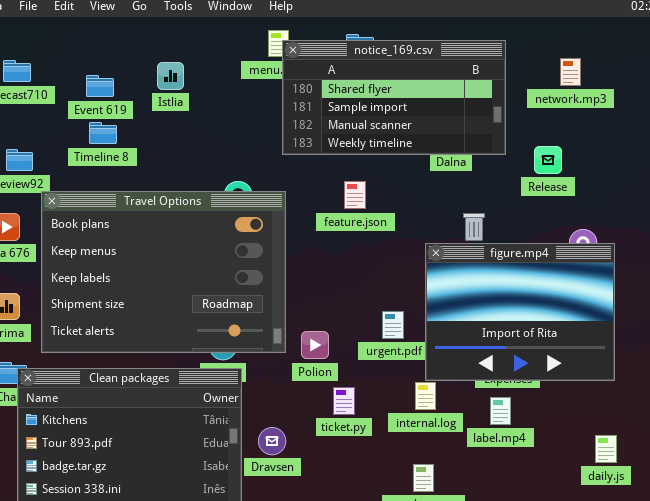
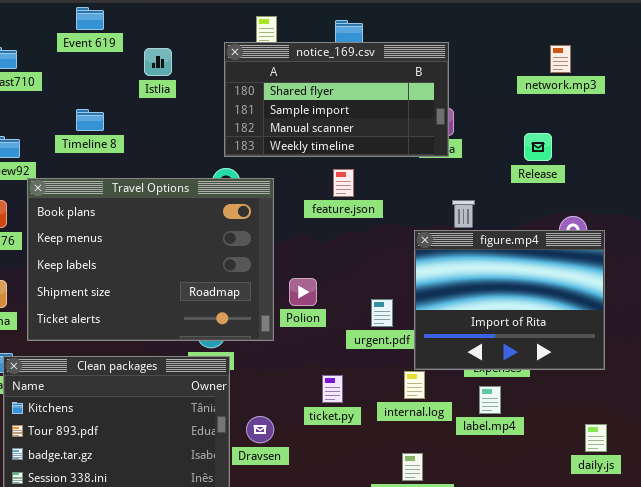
notice_169.csv: [282,40,506,155] -> [224,42,449,157], moved
Event 619: [86,75,114,97] -> [76,7,104,30], moved
Polion: [301,331,329,359] -> [289,278,317,306], moved

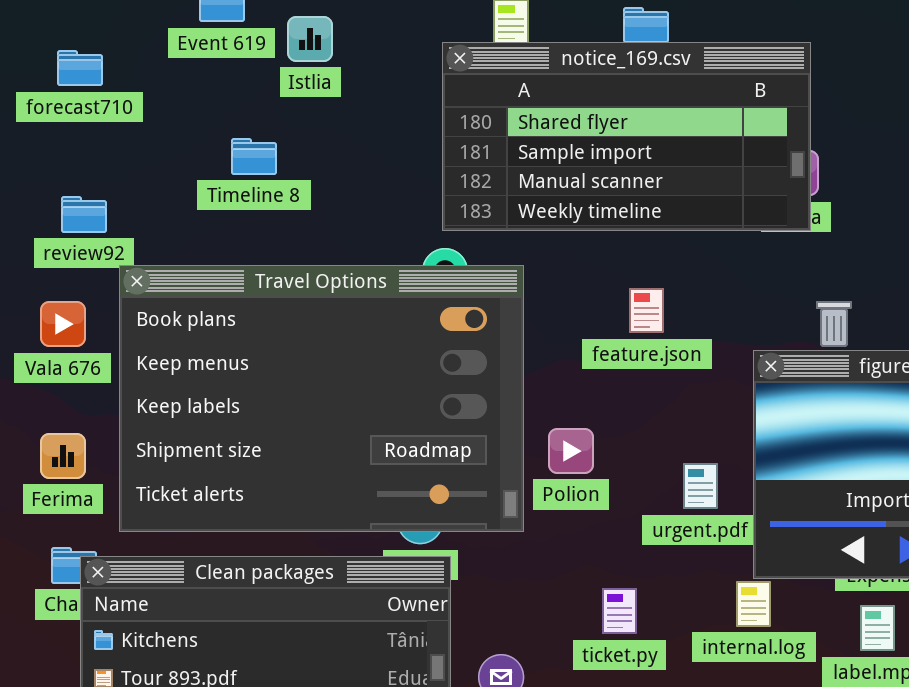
Istlia: [144,48,172,76] -> [287,16,333,62], moved
Timeline 8: [76,109,104,131] -> [231,138,277,175], moved
feature.json: [333,169,354,197] -> [629,288,664,333], moved

